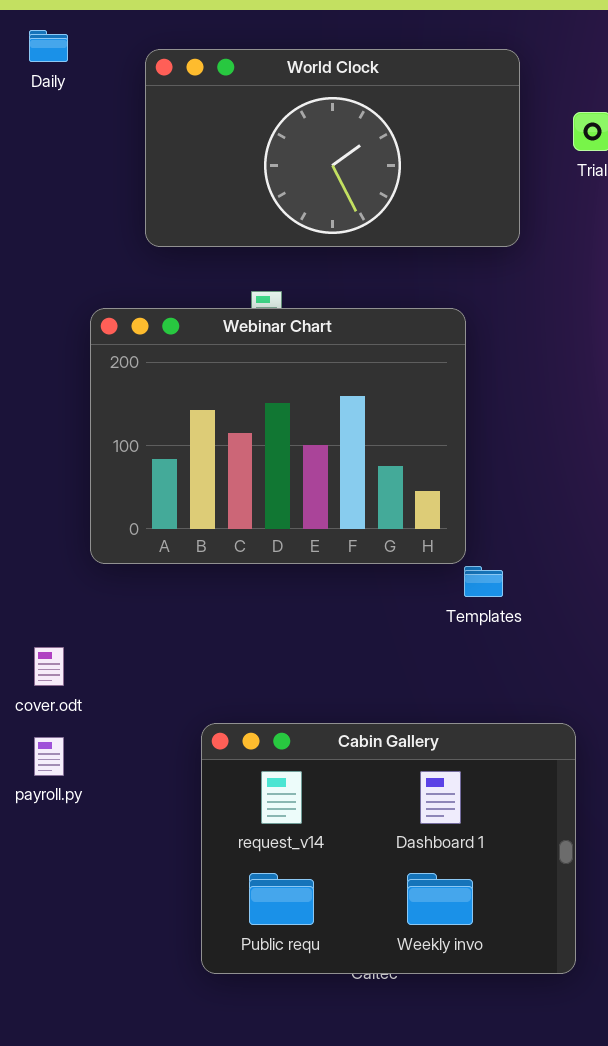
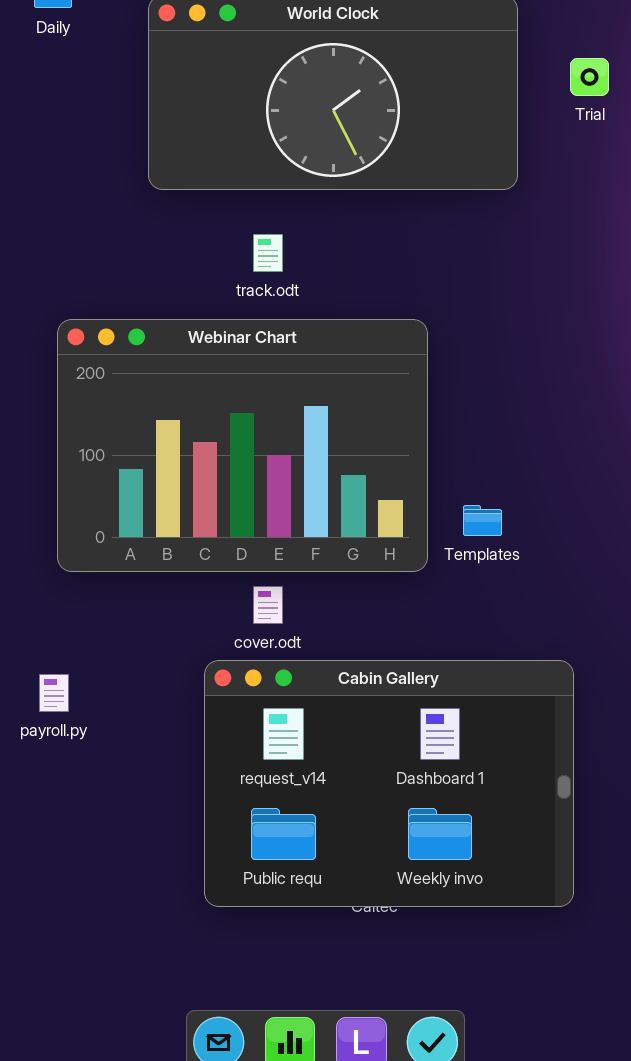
Webinar Chart: [90,308,466,564] -> [57,319,428,572], moved
cover.odt: [34,647,64,686] -> [253,586,283,624], moved

